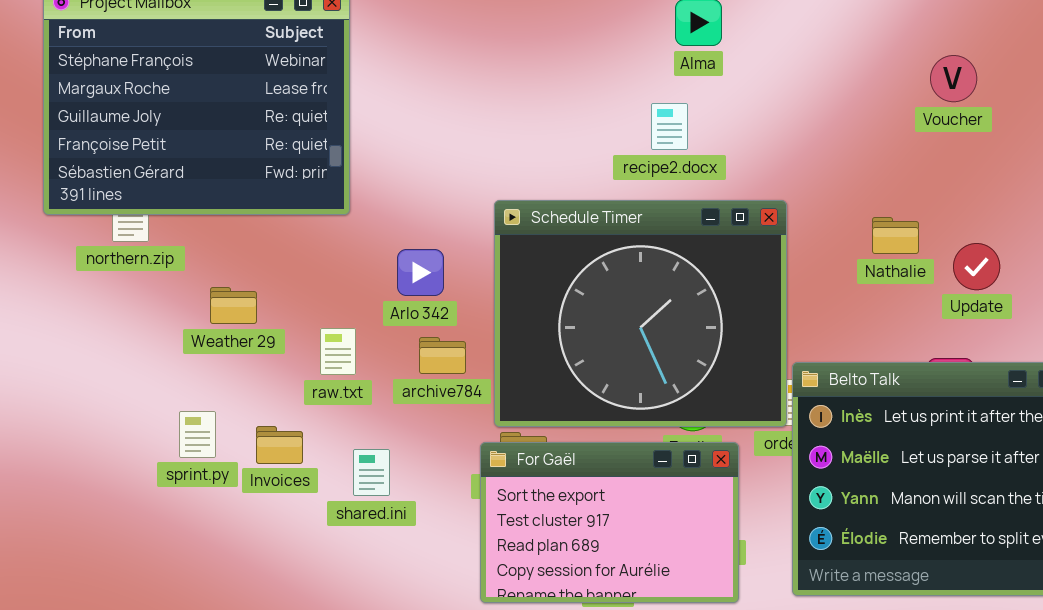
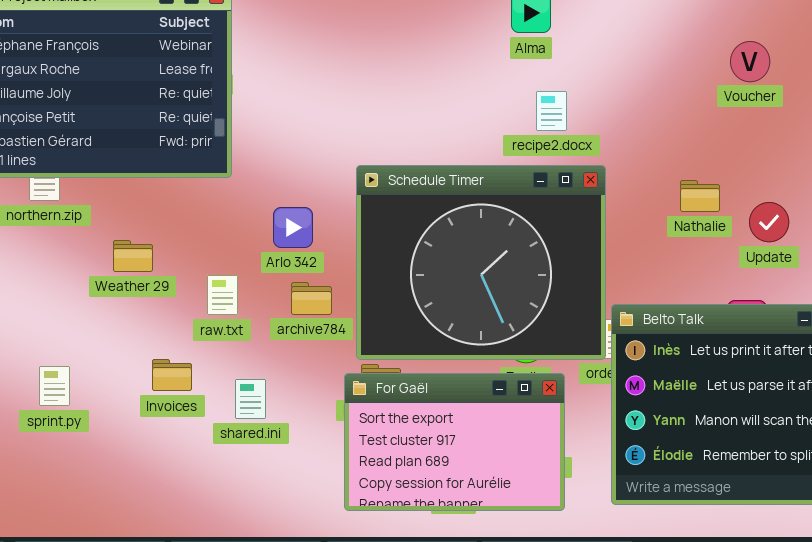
recipe2.docx: [651,103,688,150] -> [536,91,567,131], moved
sprint.py: [179,411,216,458] -> [39,366,70,406], moved

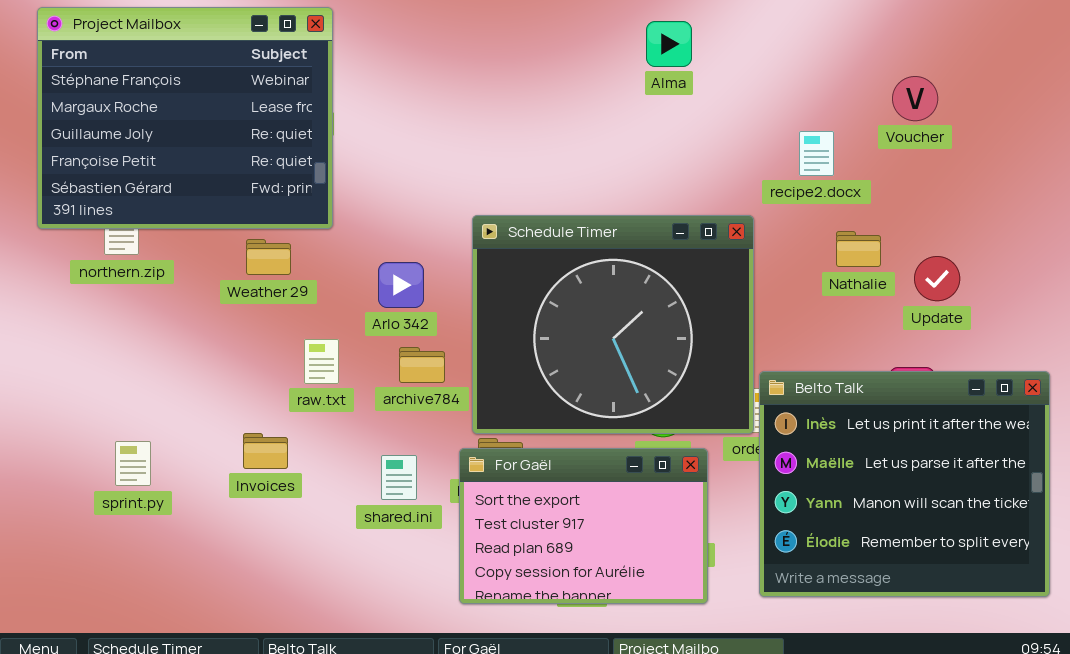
recipe2.docx: [536,91,567,131] -> [799,131,834,176], moved
Weather 29: [113,240,153,272] -> [246,239,291,275], moved
shared.ini: [235,379,266,419] -> [381,455,417,500], moved

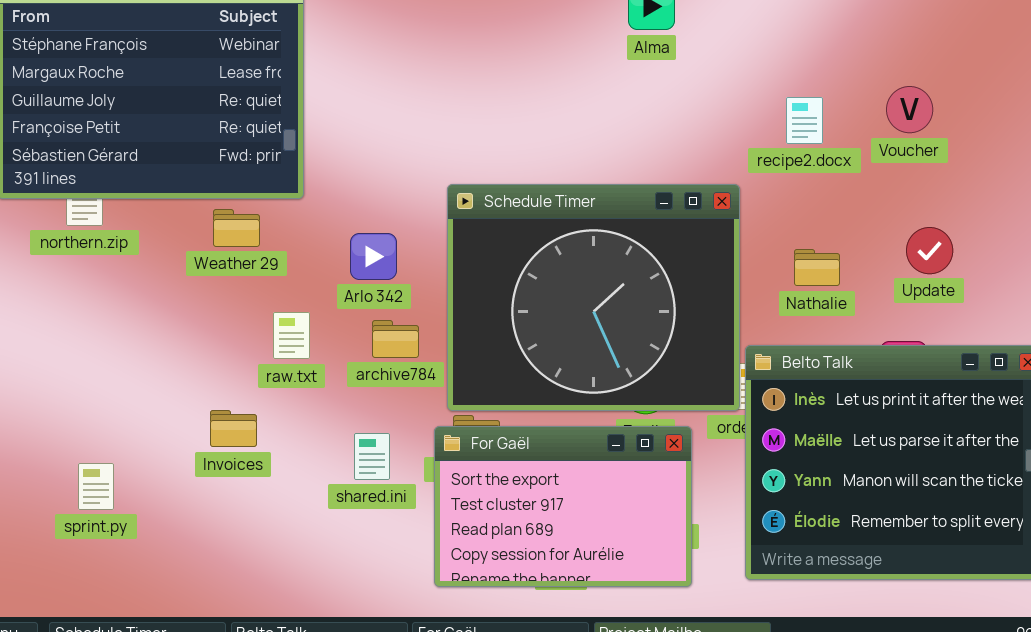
Voucher: [892,76,938,121] -> [886,86,933,133], moved
Nathalie: [836,231,881,267] -> [794,249,840,286], moved
sprint.py: [115,441,151,486] -> [78,463,114,510], moved

